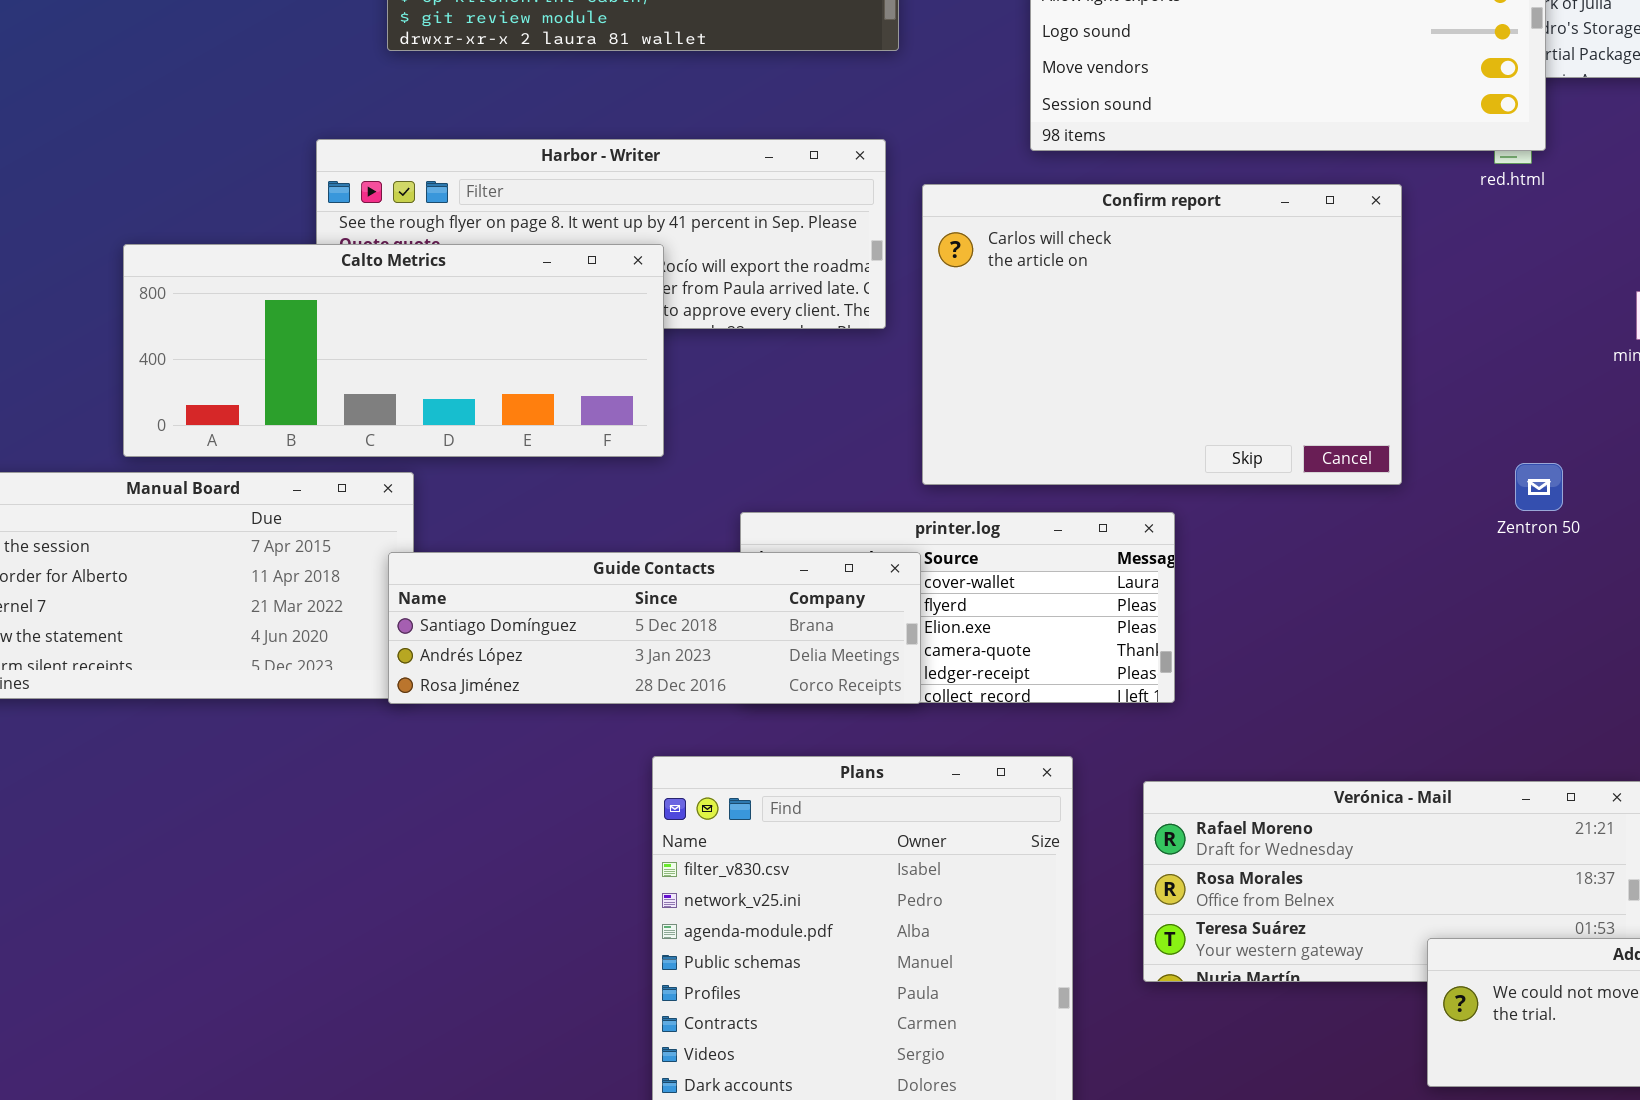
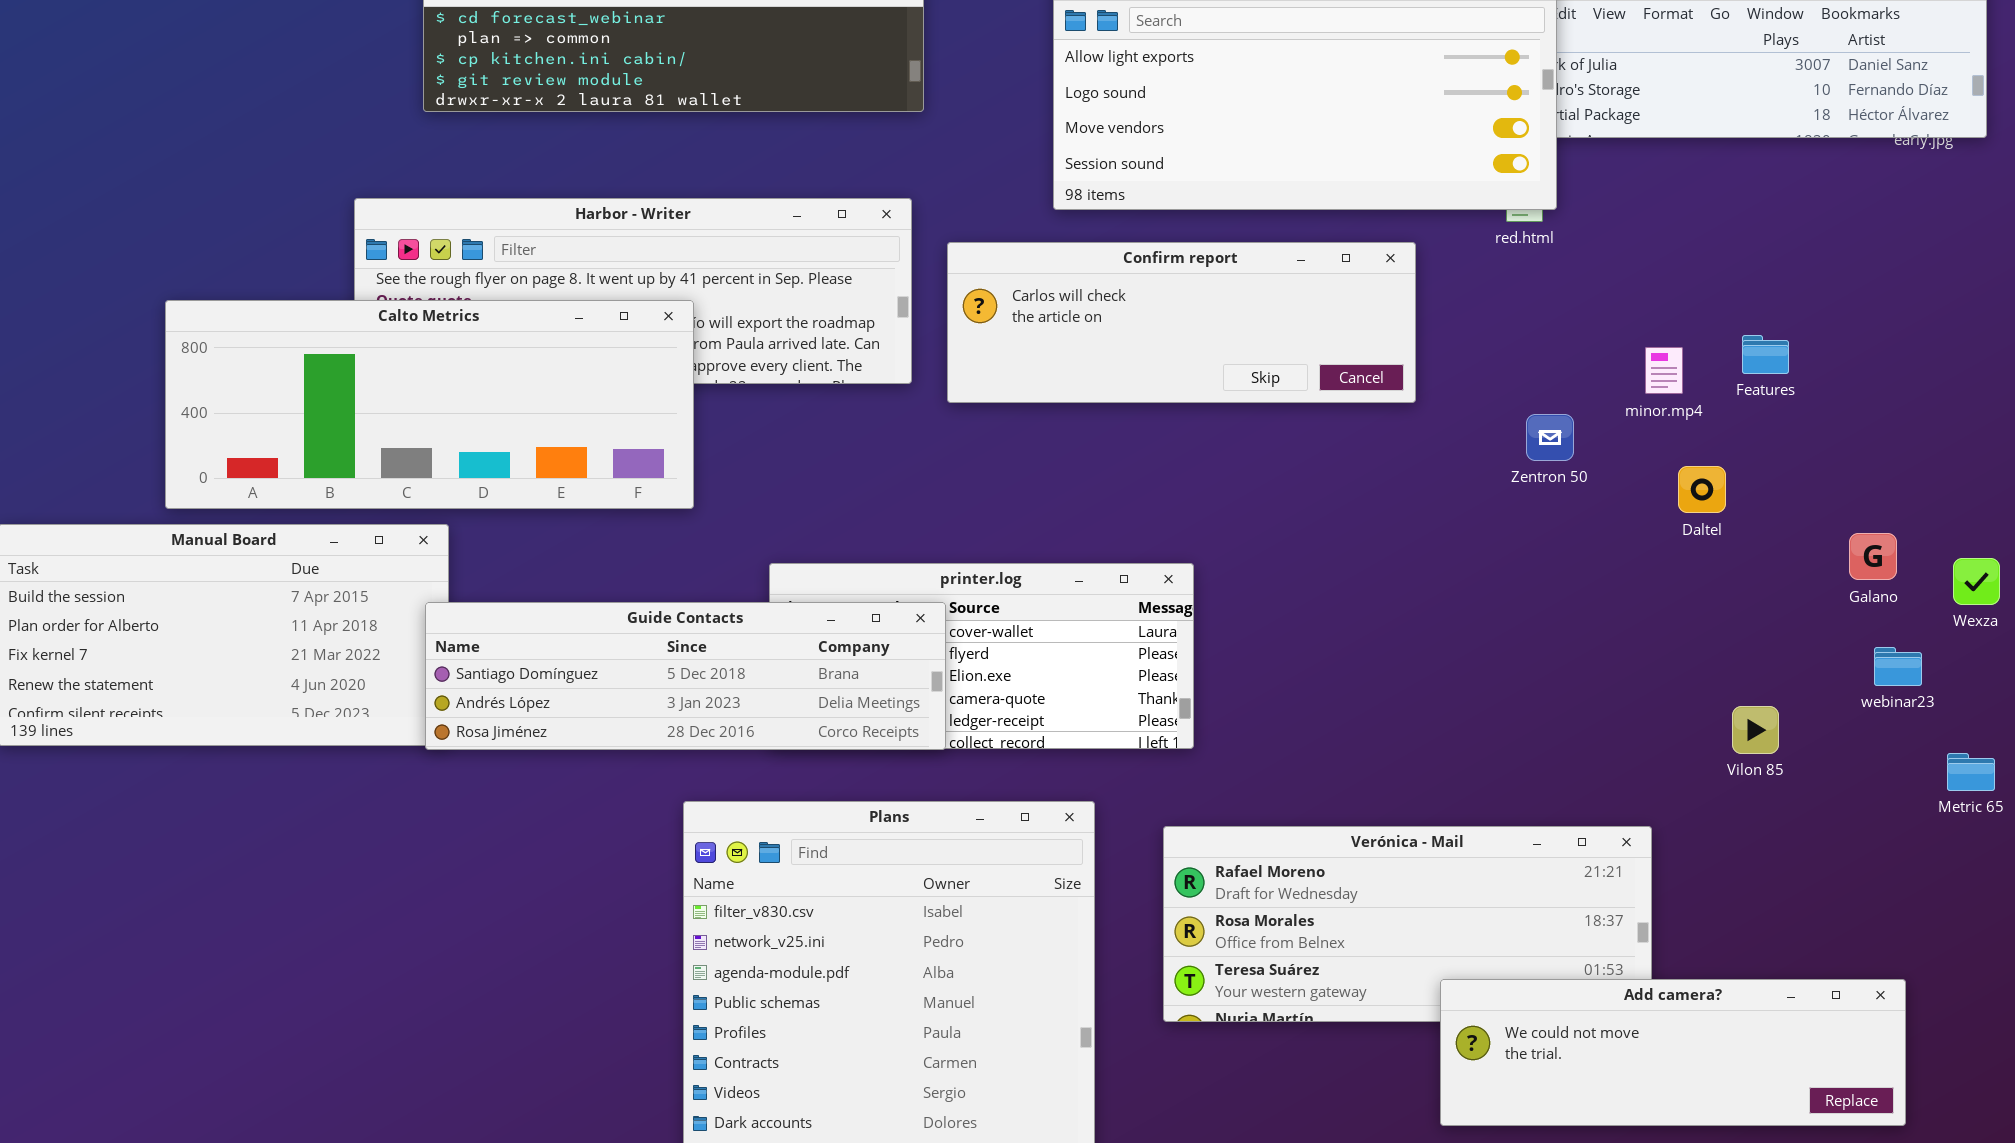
Confirm report: [922,184,1402,485] -> [947,242,1416,403], resized
Zentron 50: [1515,463,1563,511] -> [1526,414,1574,461], moved

